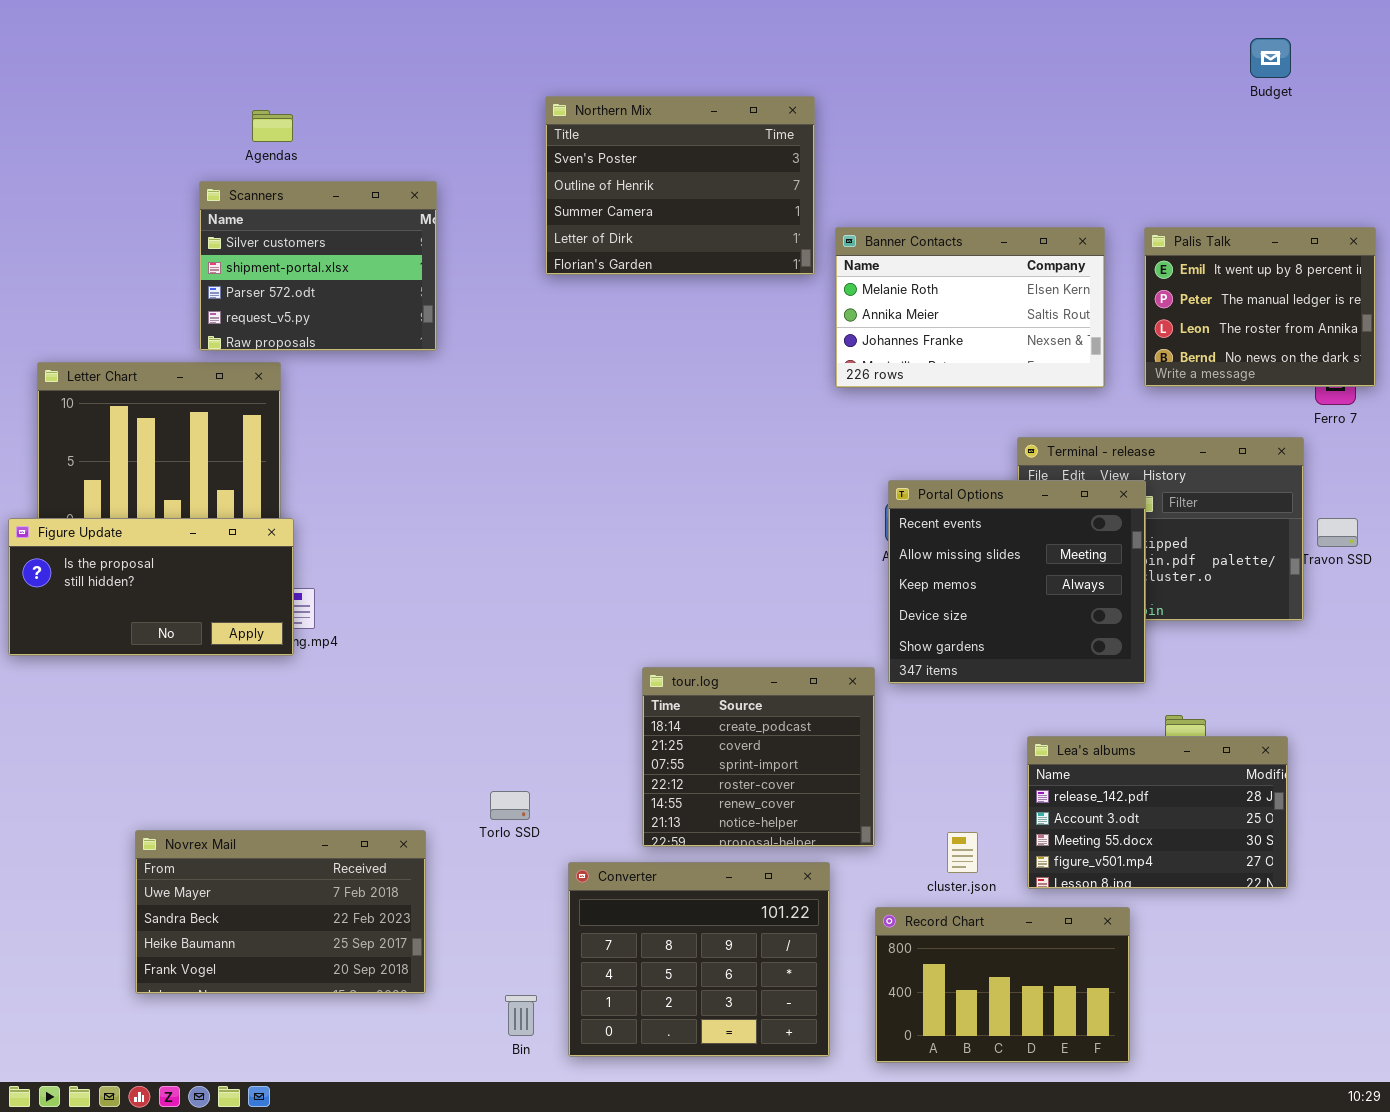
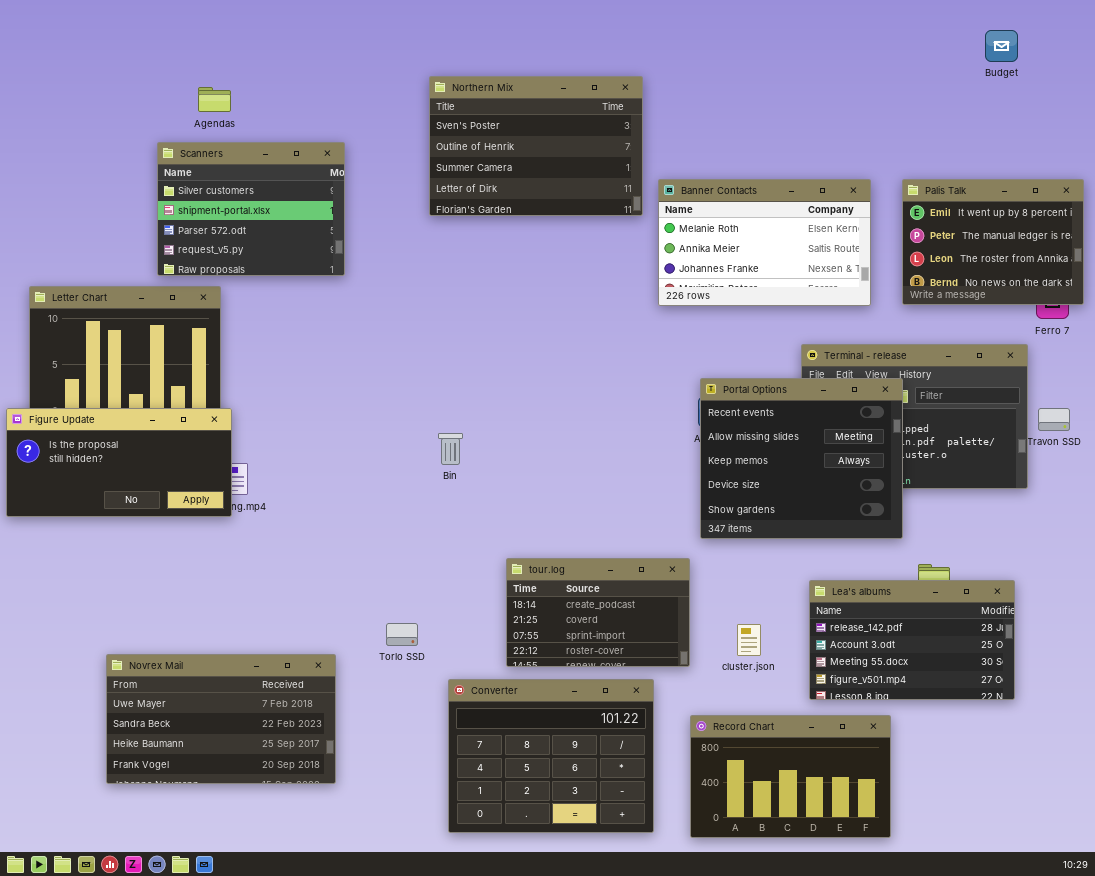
tour.log: [642,667,875,847] -> [506,558,690,667], resized
cluster.json: [947,832,978,873] -> [737,624,761,656], moved
Bin: [505,995,537,1036] -> [438,433,463,465], moved

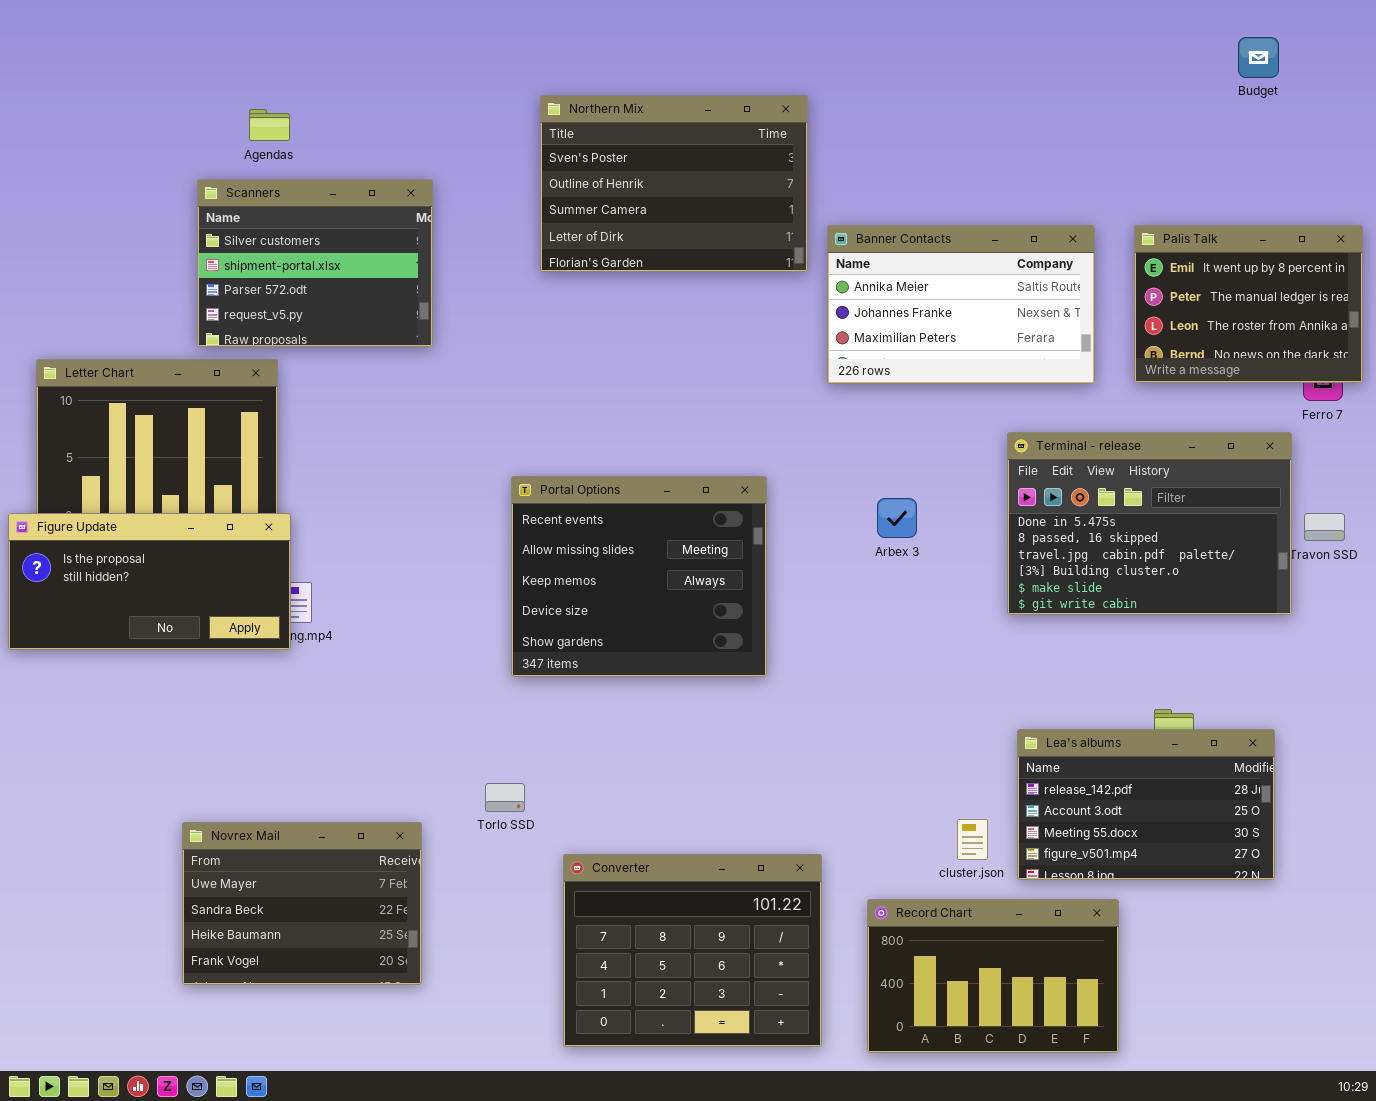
Banner Contacts: [658,179,871,306] -> [827,225,1095,384], scrolled down 1 row
Portal Options: [700,378,903,539] -> [511,476,767,677], moved
tour.log: [506,558,690,667] -> none, closed
cluster.json: [737,624,761,656] -> [957,819,988,860], moved
Novrex Mail: [106,654,336,784] -> [182,822,422,985], resized

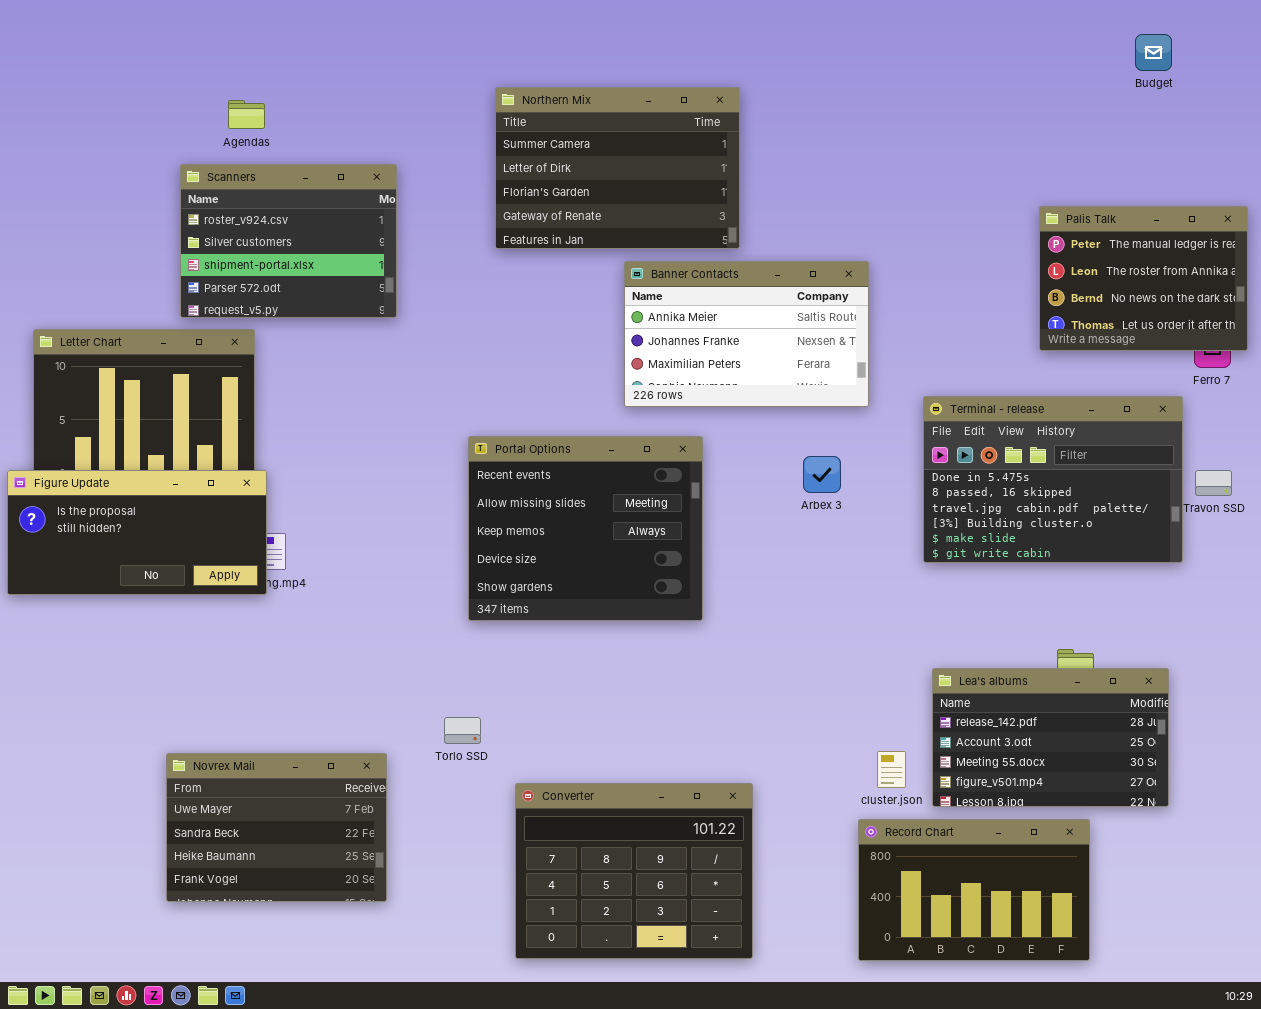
Northern Mix: [540,95,808,272] -> [495,87,740,249], scrolled down 2 rows
Scanners: [197,179,433,347] -> [180,164,397,318], scrolled up 1 row
Banner Contacts: [827,225,1095,384] -> [624,261,869,407], moved
Palis Talk: [1134,225,1363,383] -> [1039,206,1248,351], scrolled down 1 row
Record Chart: [867,899,1119,1053] -> [858,819,1090,961], moved

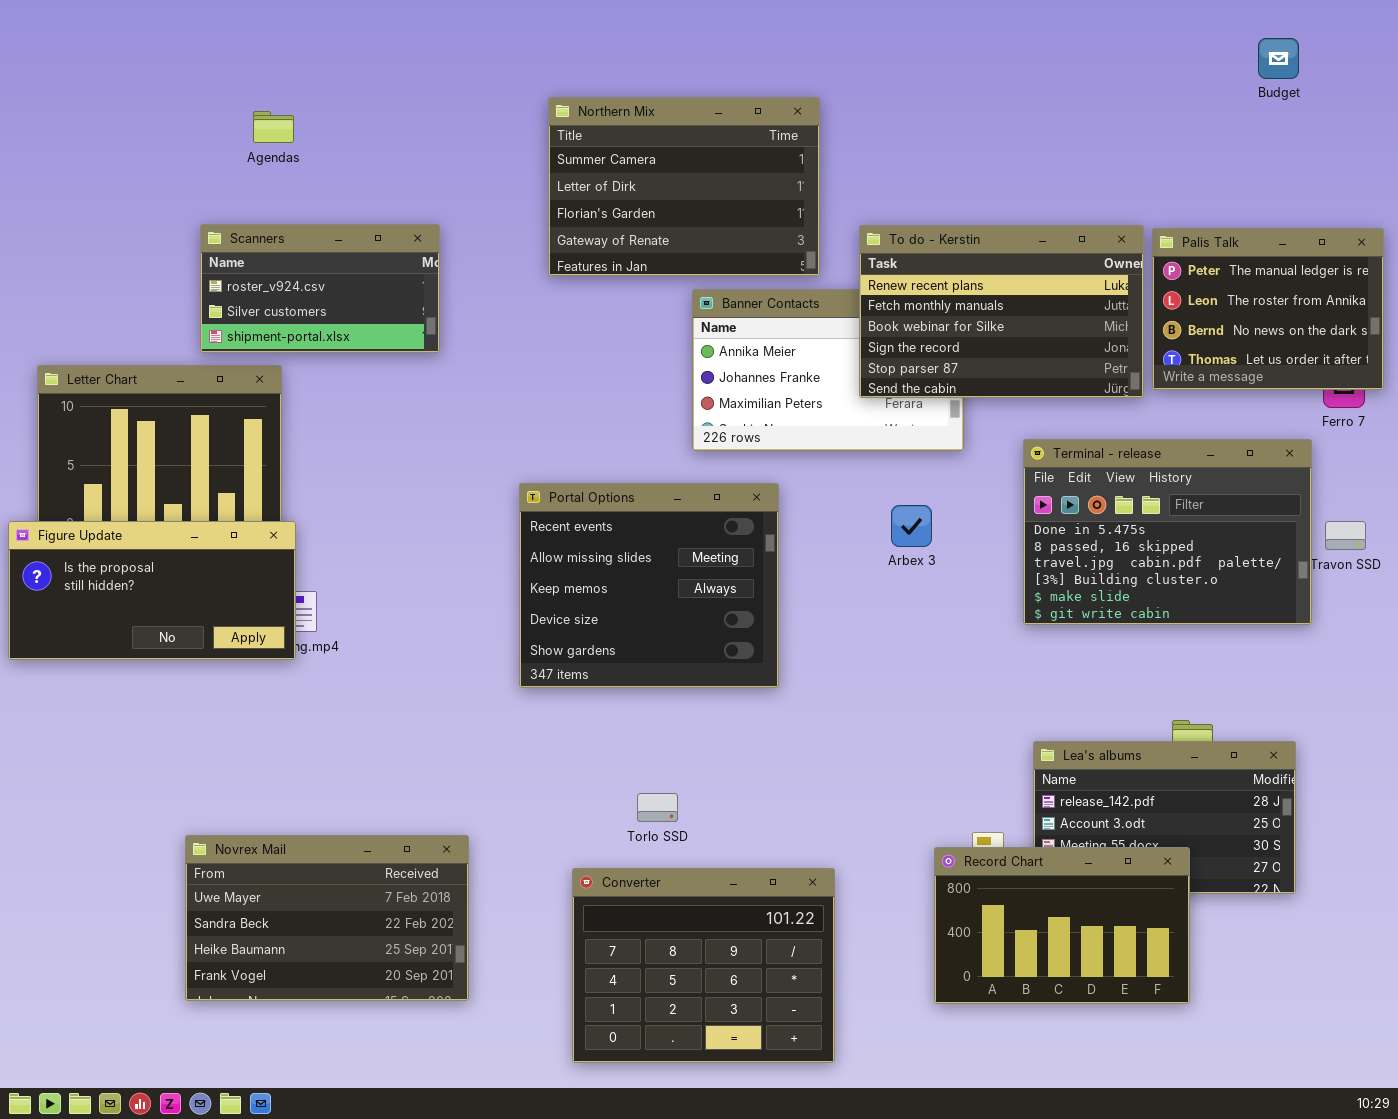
Scanners: [180,164,397,318] -> [200,224,440,353], resized
To do - Kerstin: none -> [859,225,1144,398], opened
Torlo SSD: [444,717,481,744] -> [637,793,678,822], moved
Novrex Mail: [166,753,387,902] -> [185,835,469,1001], resized
Record Chart: [858,819,1090,961] -> [934,847,1190,1004], moved

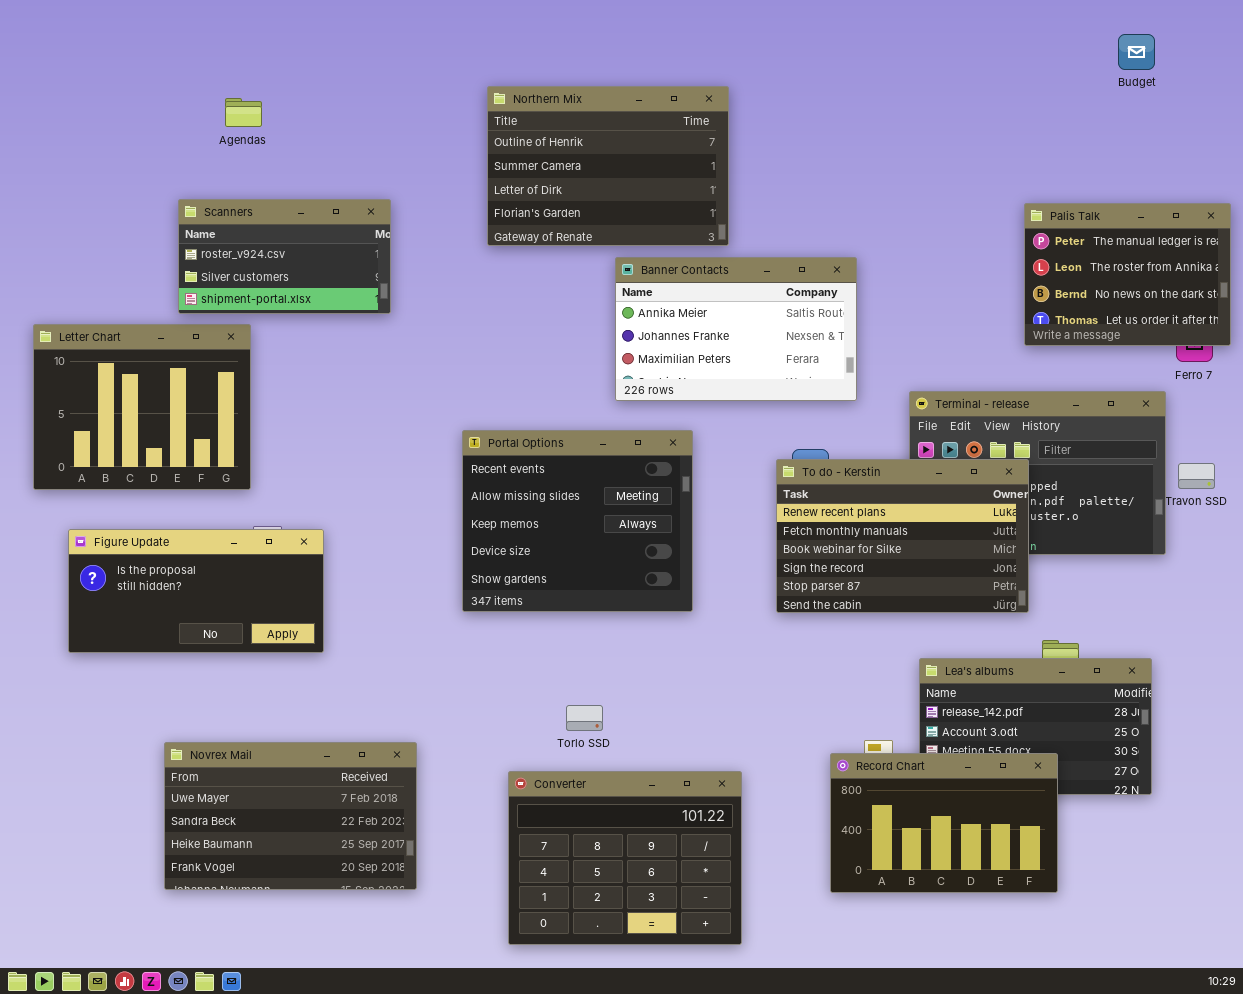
Northern Mix: [548,97,820,276] -> [487,86,729,246], scrolled up 1 row
To do - Kerstin: [859,225,1144,398] -> [776,459,1029,613], moved
Figure Update: [8,521,296,660] -> [68,529,324,653], moved

